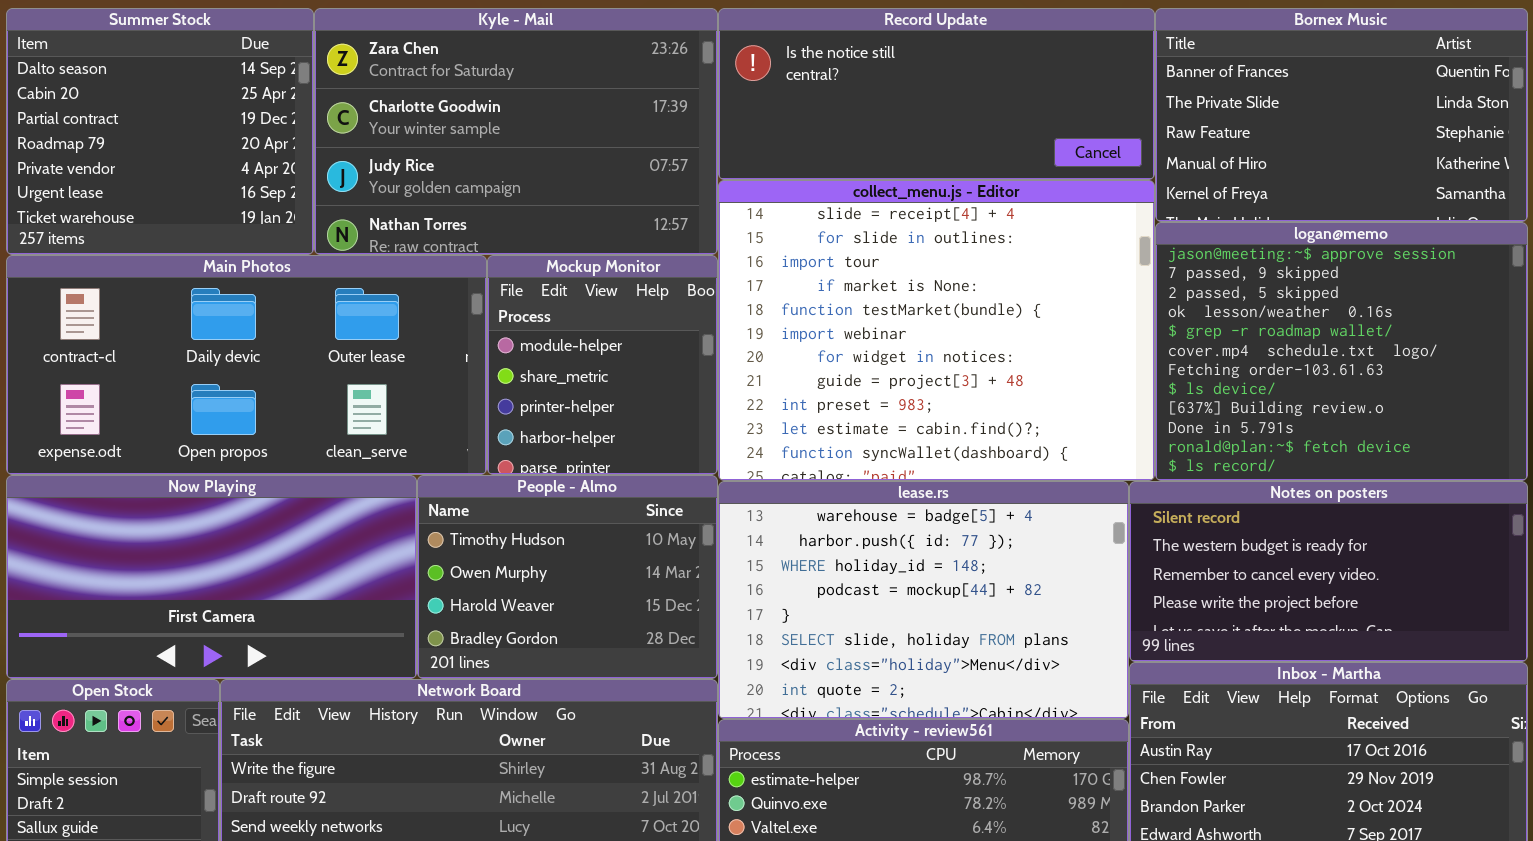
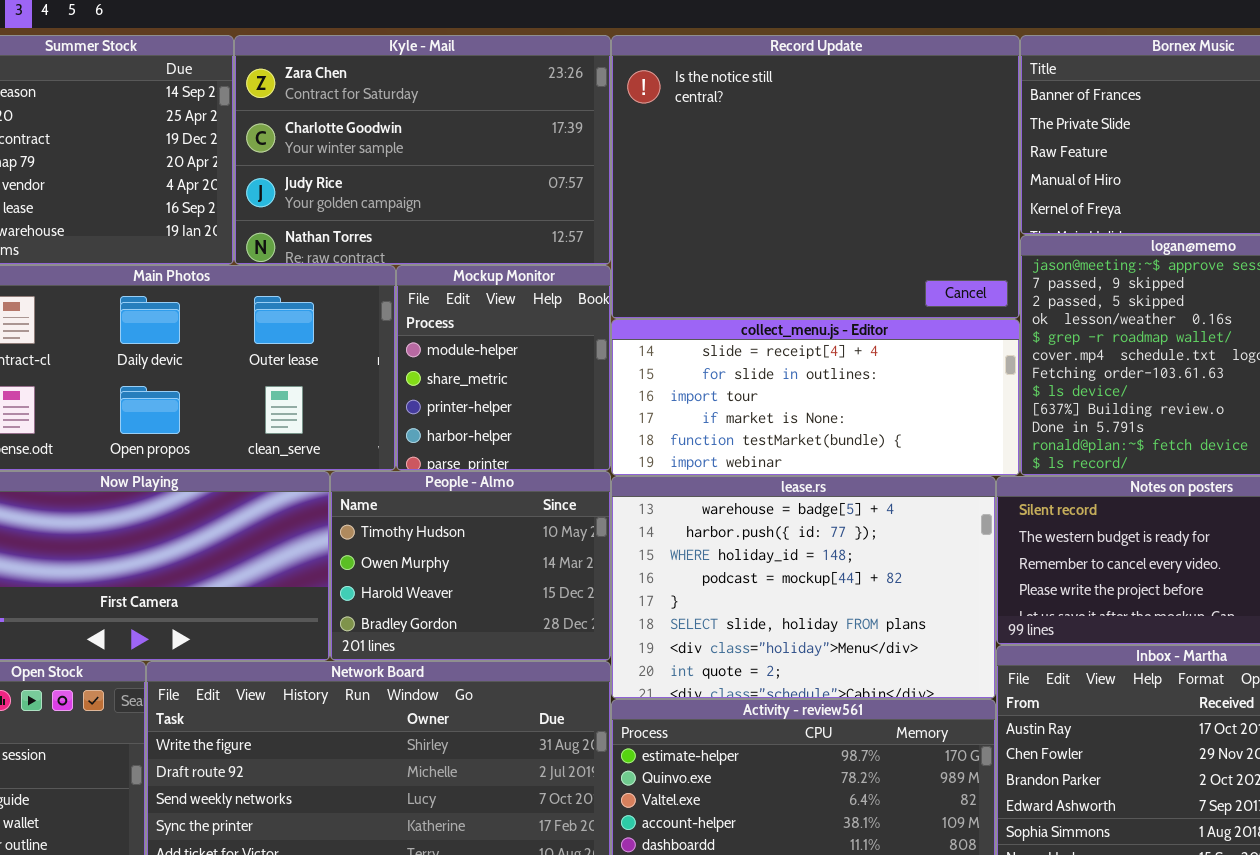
Record Update: [718,8,1155,180] -> [611,35,1020,319], resized
collect_menu.js - Editor: [718,180,1155,481] -> [611,319,1020,476], resized

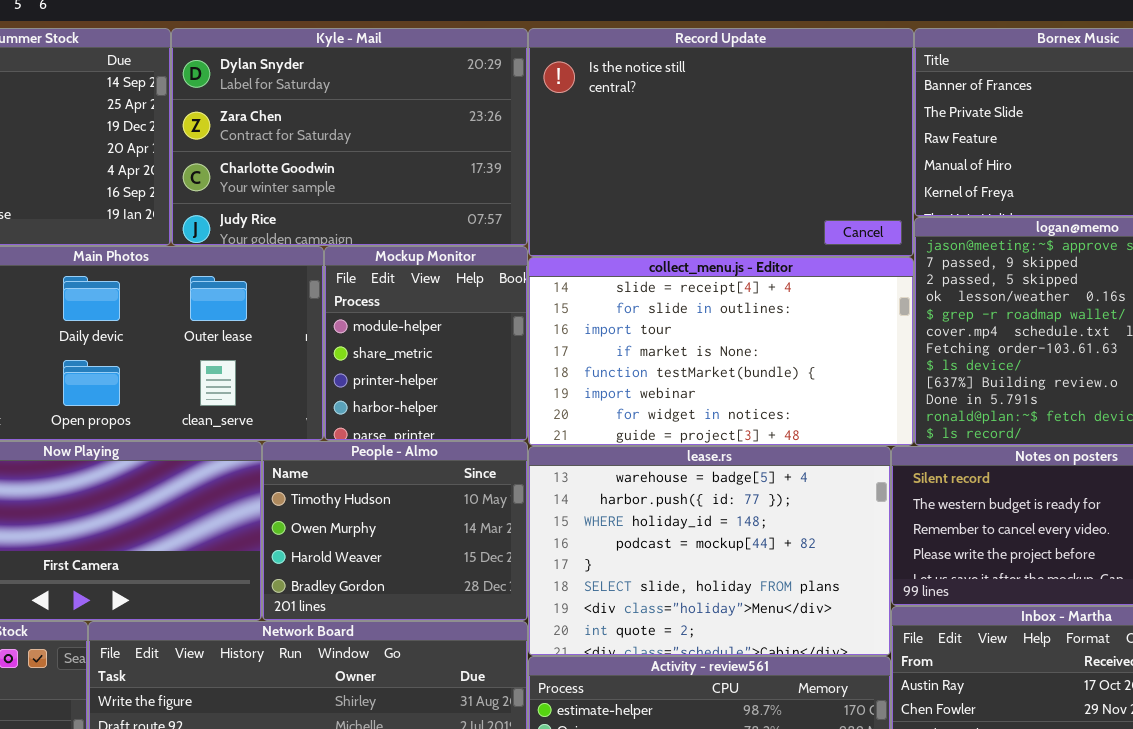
Kyle - Mail: [234,35,611,265] -> [171,28,528,246], scrolled up 1 row
Record Update: [611,35,1020,319] -> [528,28,914,257], resized
collect_menu.js - Editor: [611,319,1020,476] -> [528,257,914,446], resized

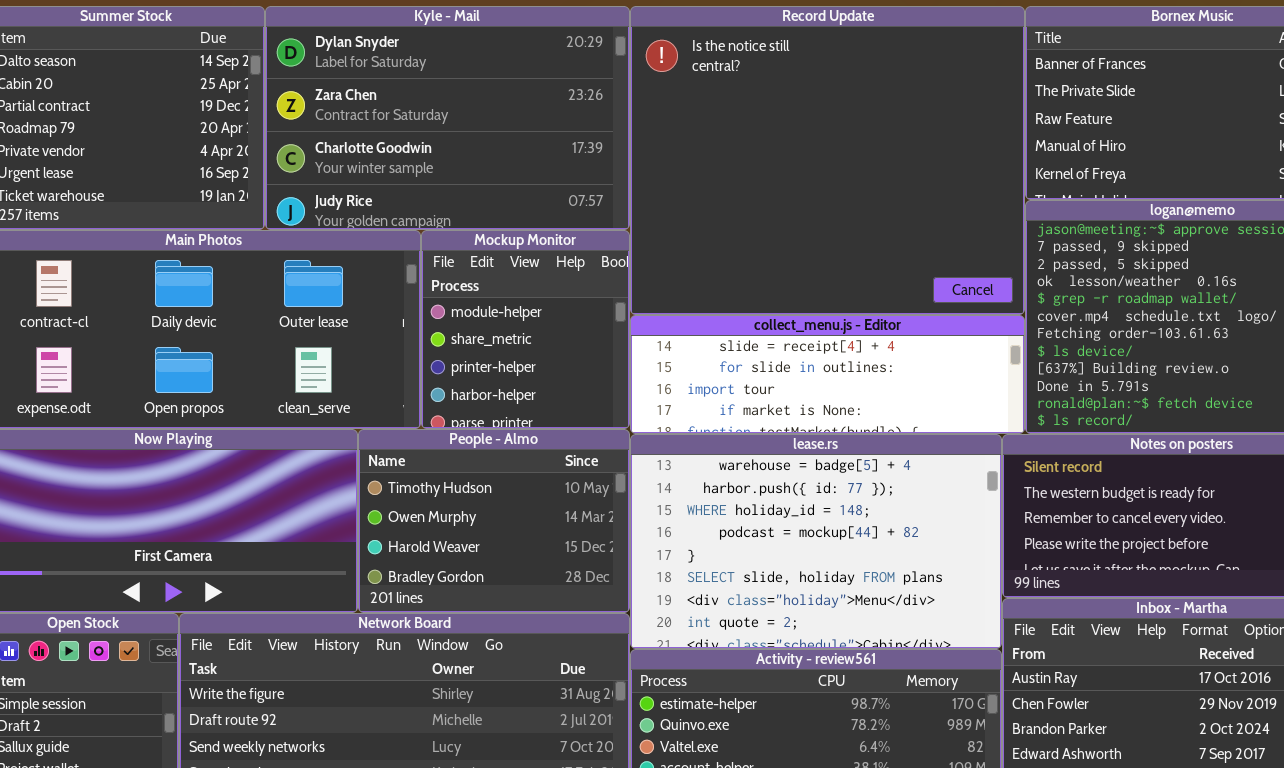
Record Update: [528,28,914,257] -> [630,6,1025,315], resized
collect_menu.js - Editor: [528,257,914,446] -> [630,315,1025,434], resized

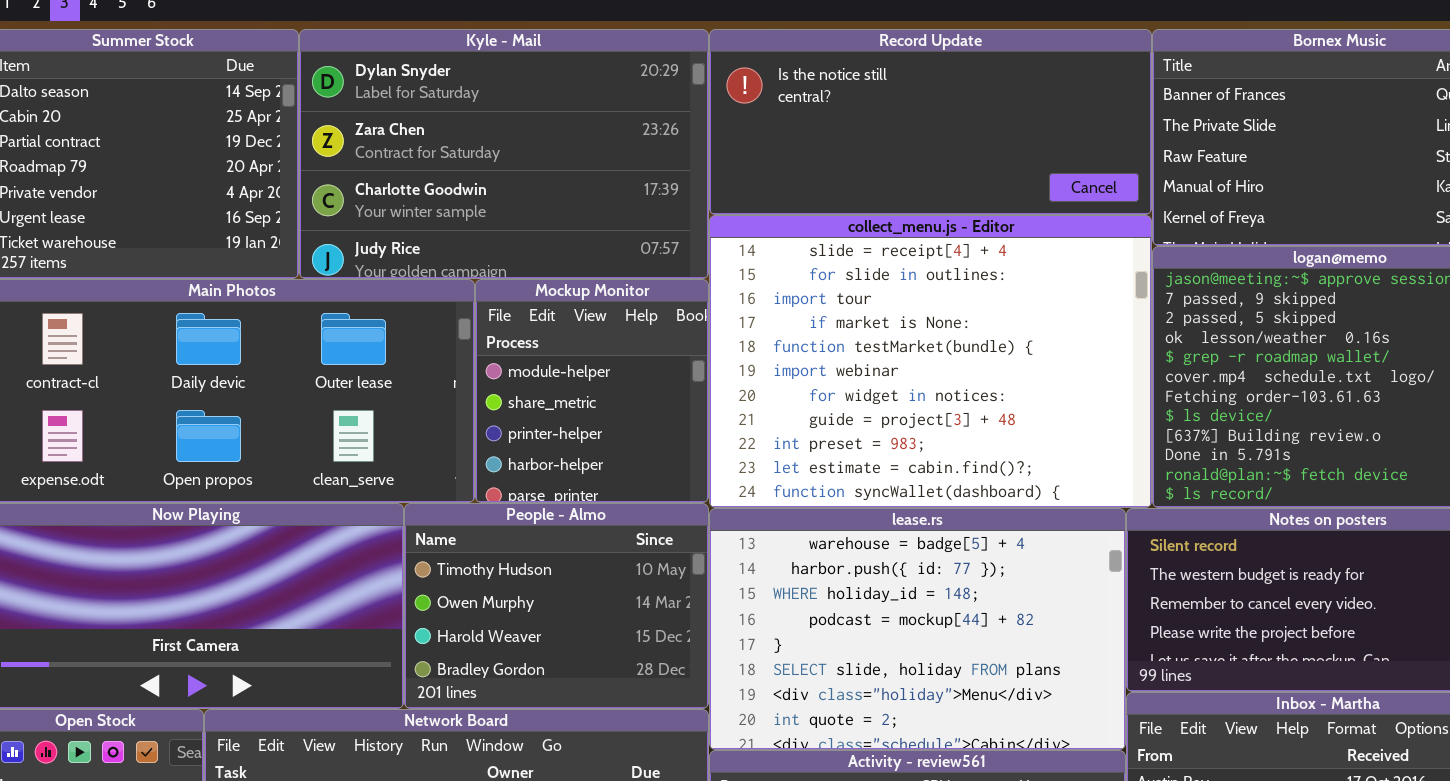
Record Update: [630,6,1025,315] -> [709,29,1152,215], resized
collect_menu.js - Editor: [630,315,1025,434] -> [709,215,1152,508], resized

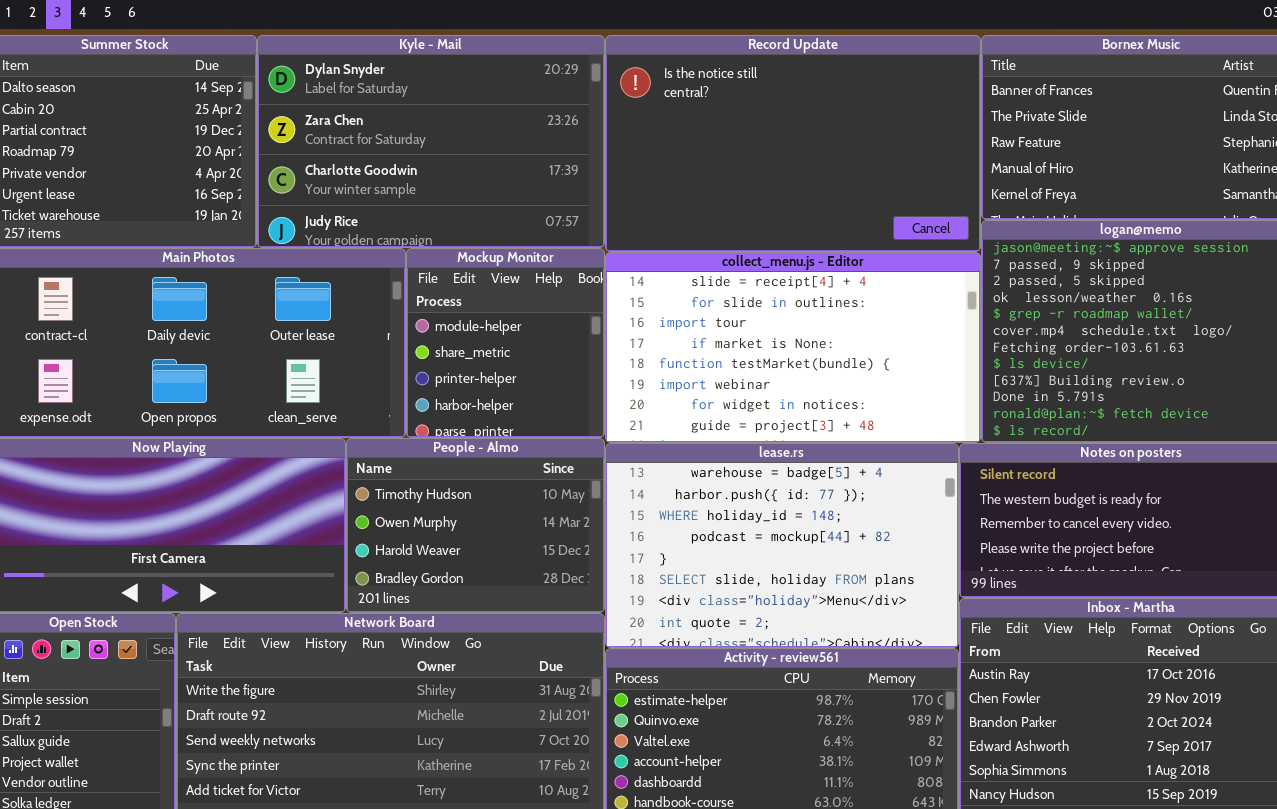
Record Update: [709,29,1152,215] -> [605,35,981,252], resized
collect_menu.js - Editor: [709,215,1152,508] -> [605,252,981,443], resized

